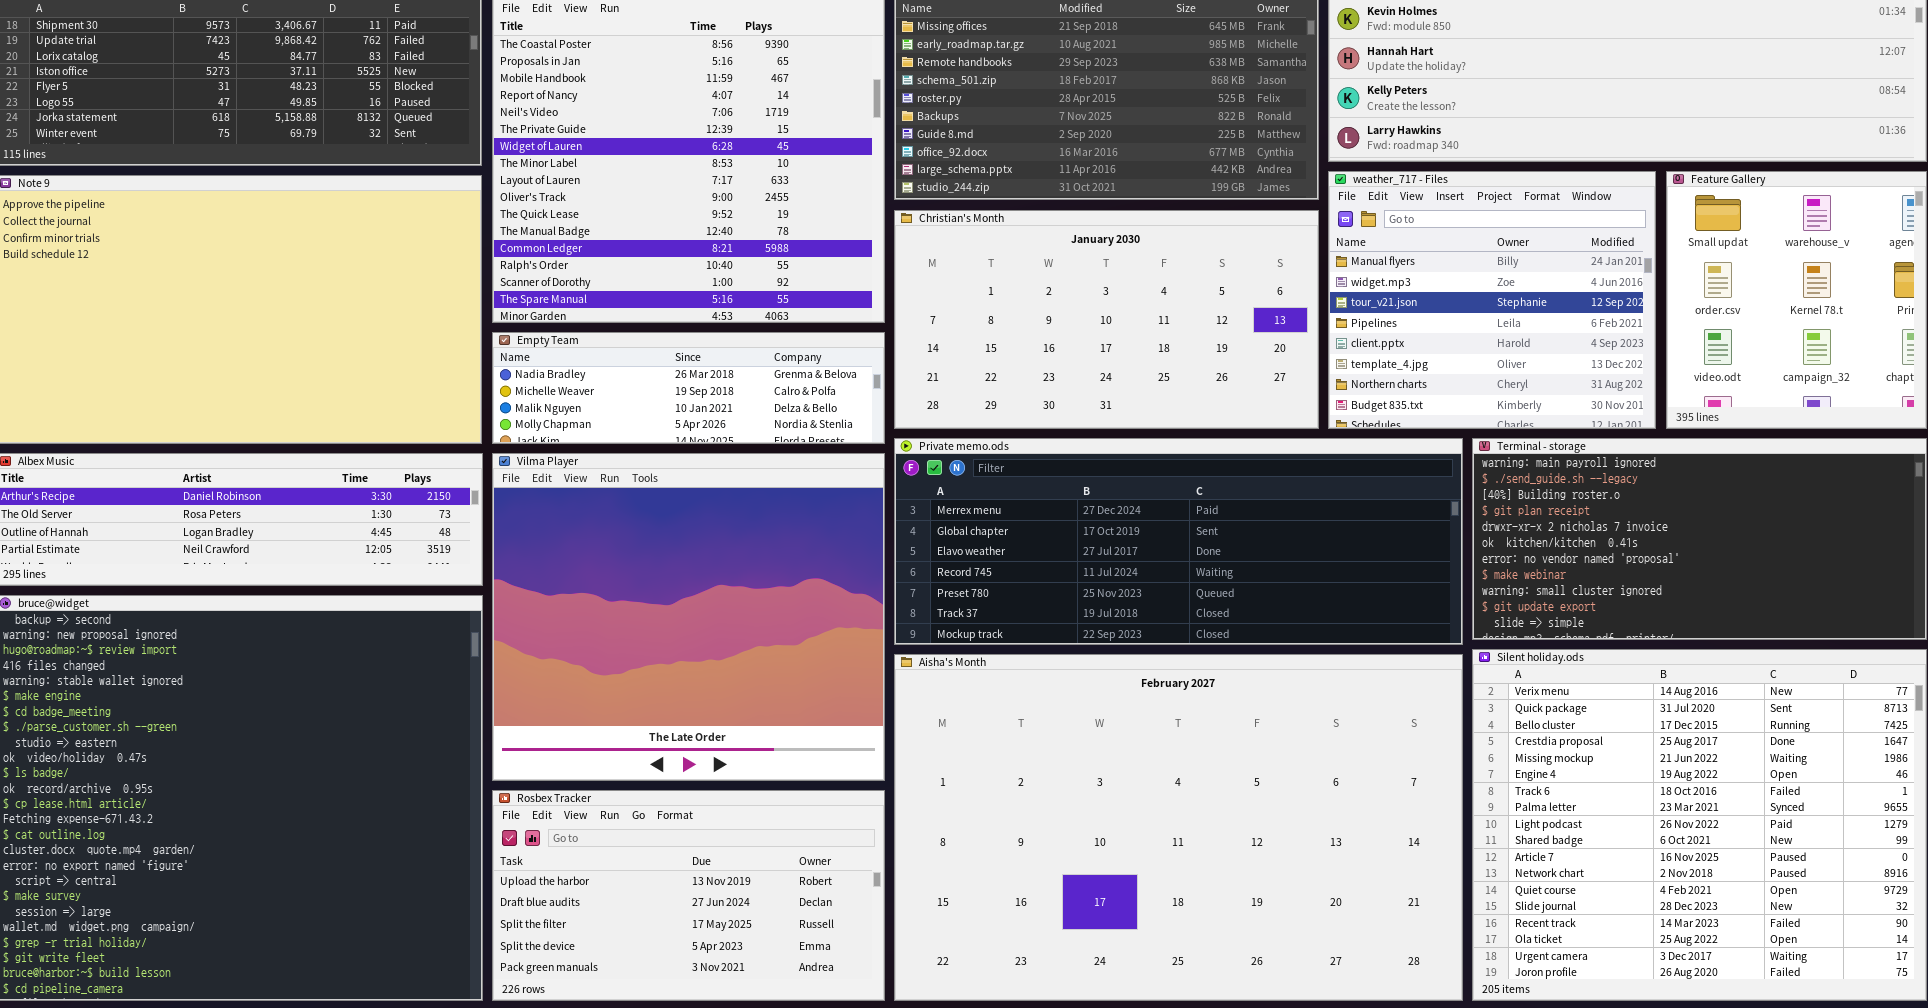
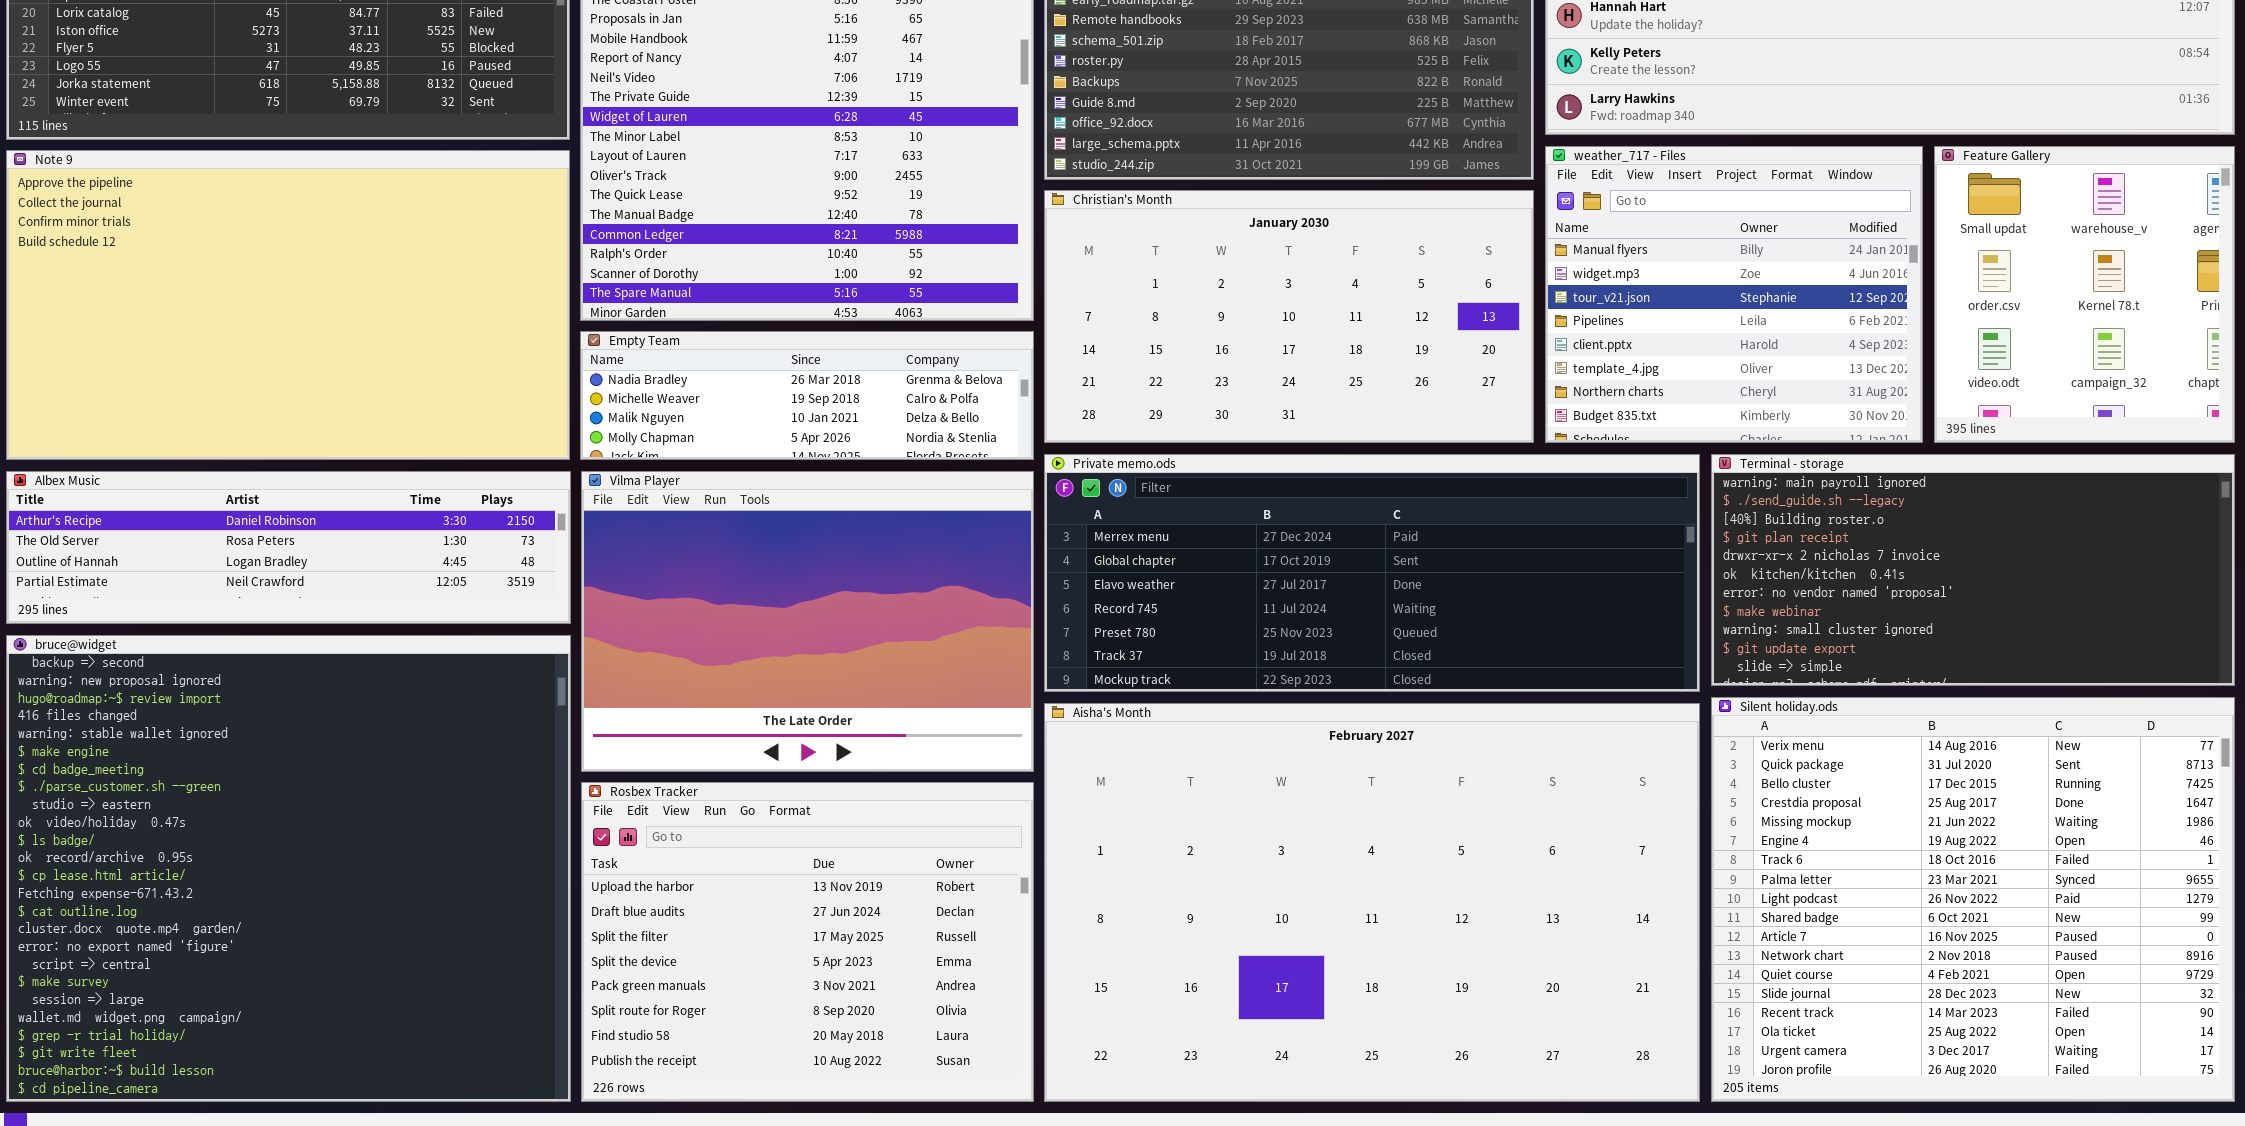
Vilma Player: [492,453,885,781] -> [581,471,1034,772], resized
Rosbex Tracker: [492,790,885,1001] -> [581,782,1034,1102], resized

